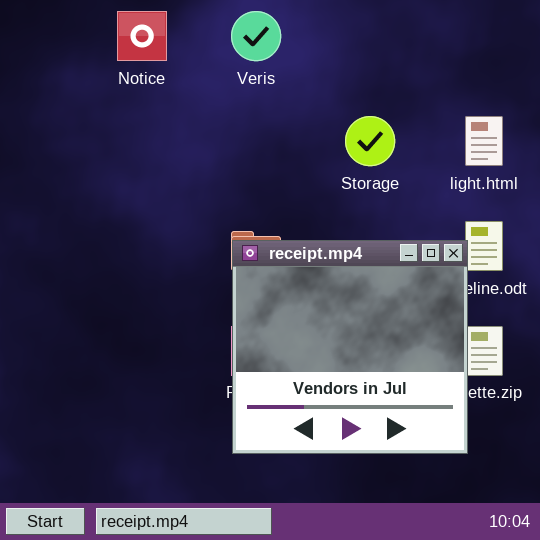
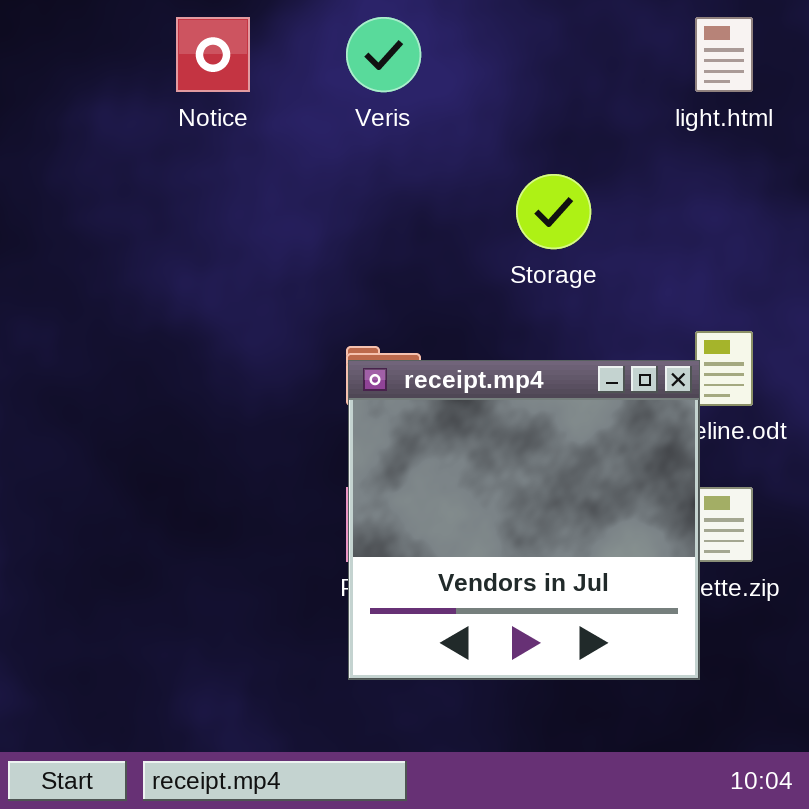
light.html: [465,116,503,166] -> [695,17,753,92], moved

